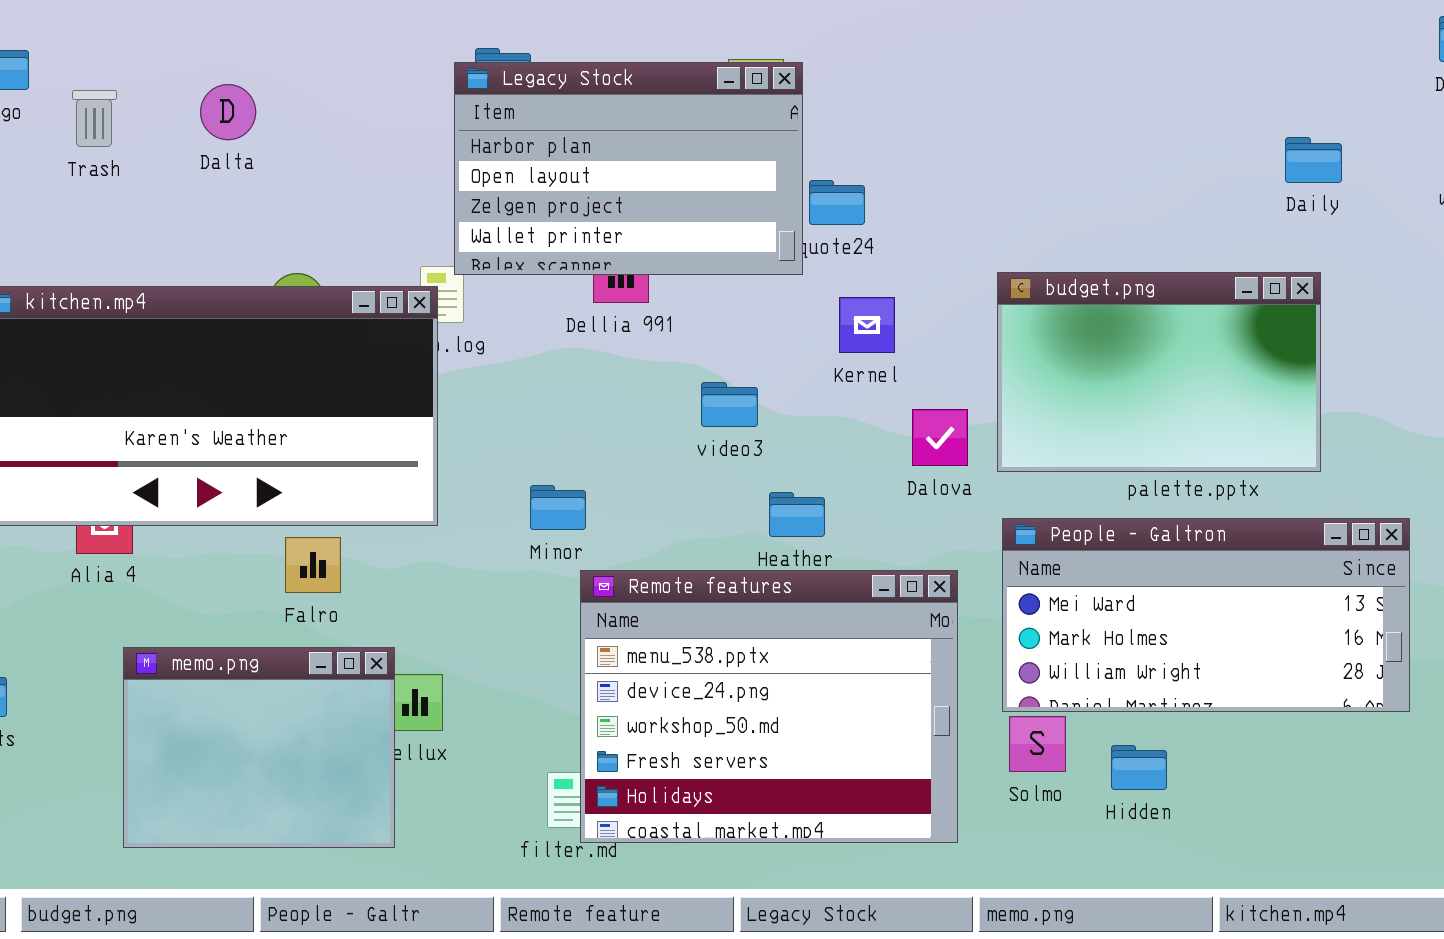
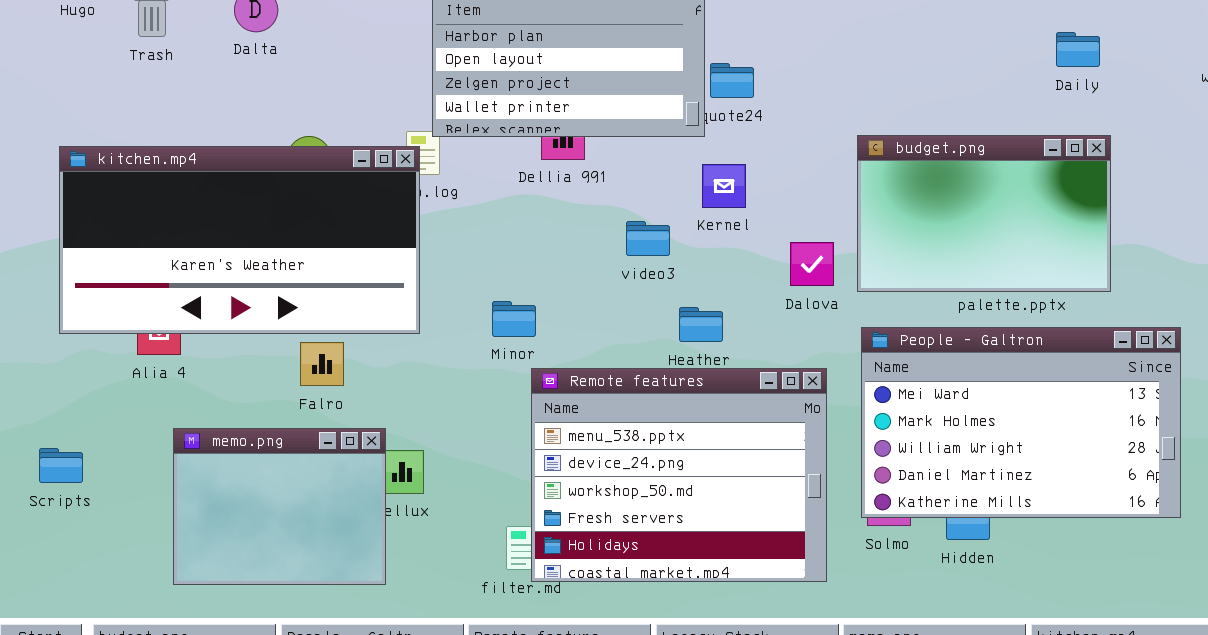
Daily: [1285,137,1342,183] -> [1056,32,1100,67], moved
Kernel: [839,297,895,353] -> [702,164,746,208], moved
People - Galtron: [1002,518,1410,712] -> [861,327,1181,518], resized

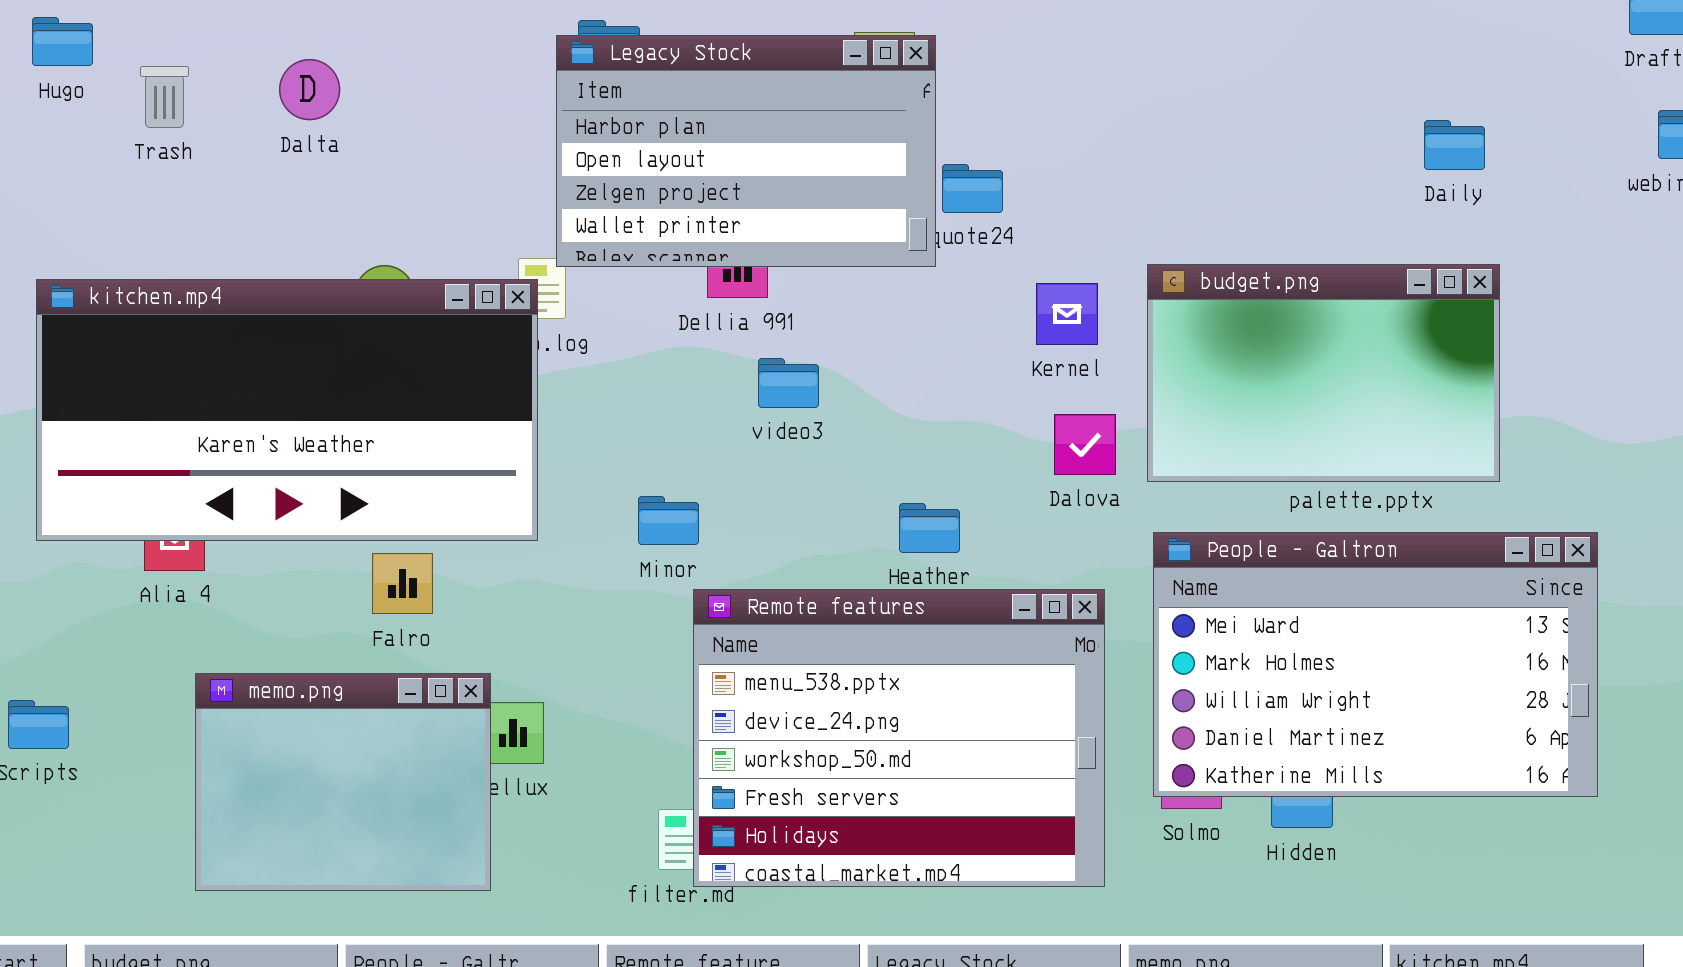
Kernel: [702,164,746,208] -> [1036,283,1098,345], moved
video3: [626,221,670,256] -> [758,358,819,408], moved

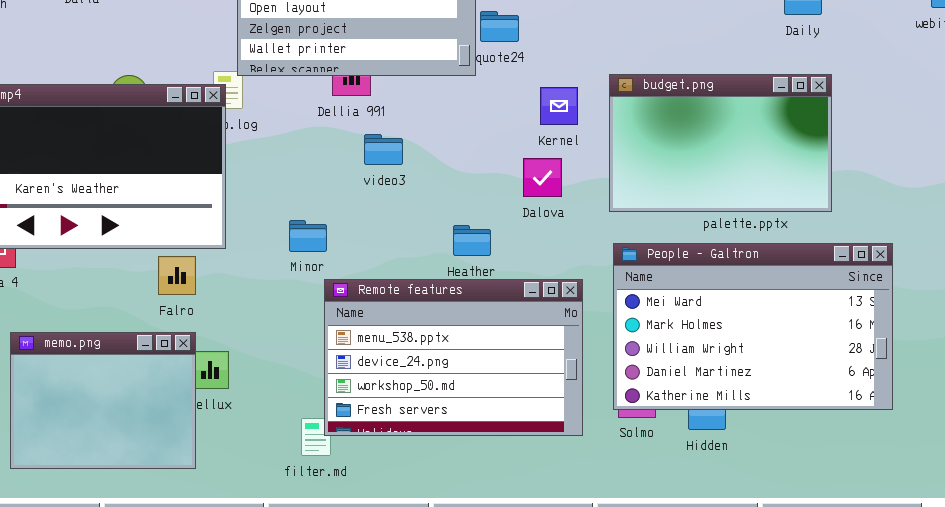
Dalova: [1054,414,1116,475] -> [523,158,562,197], moved
Falro: [372,553,433,614] -> [158,256,196,295], moved
Remote features: [693,589,1105,887] -> [324,279,583,436], resized

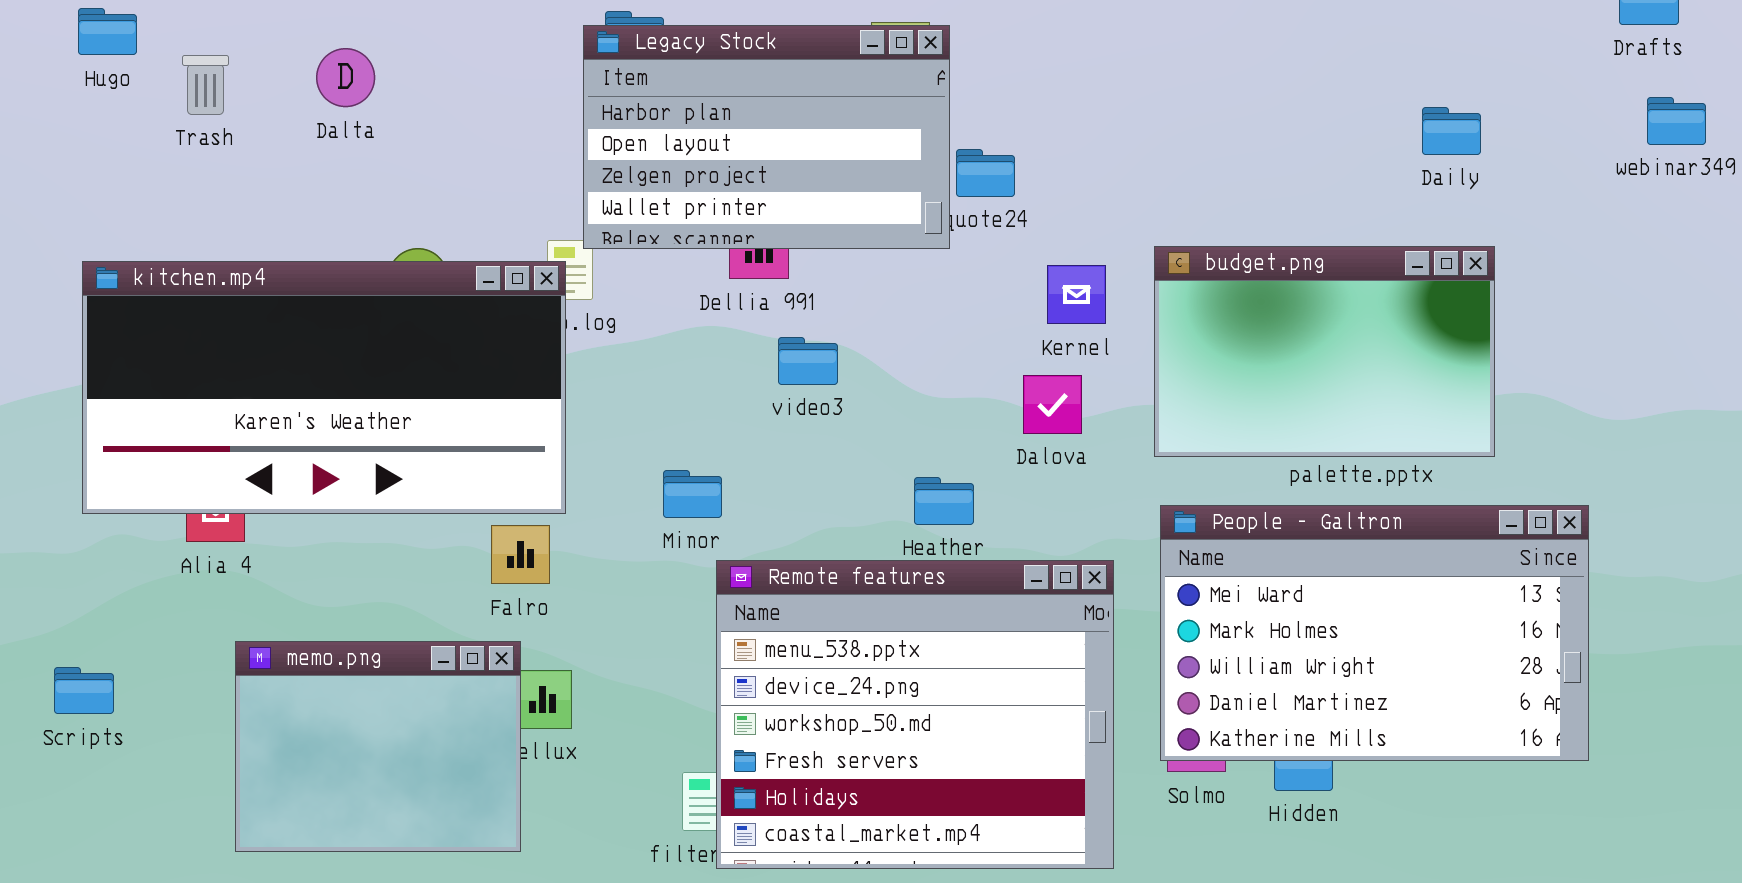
Falro: [158,256,196,295] -> [491,525,550,584], moved
Remote features: [324,279,583,436] -> [716,560,1114,869], resized

